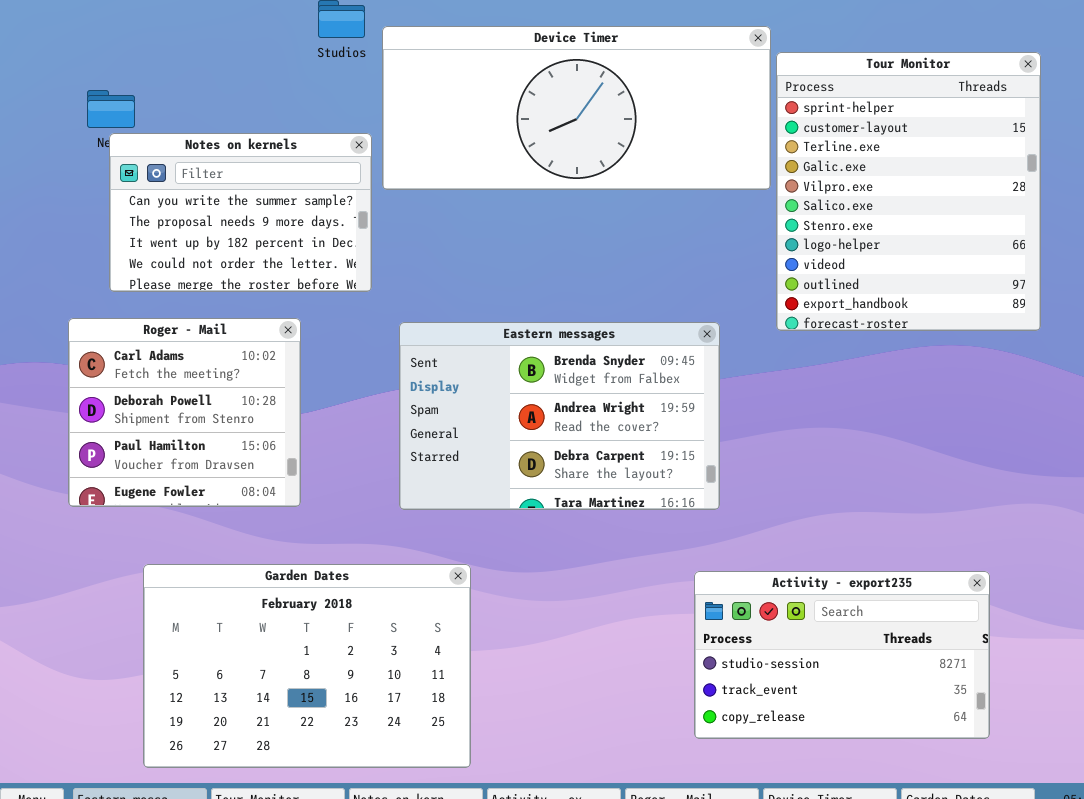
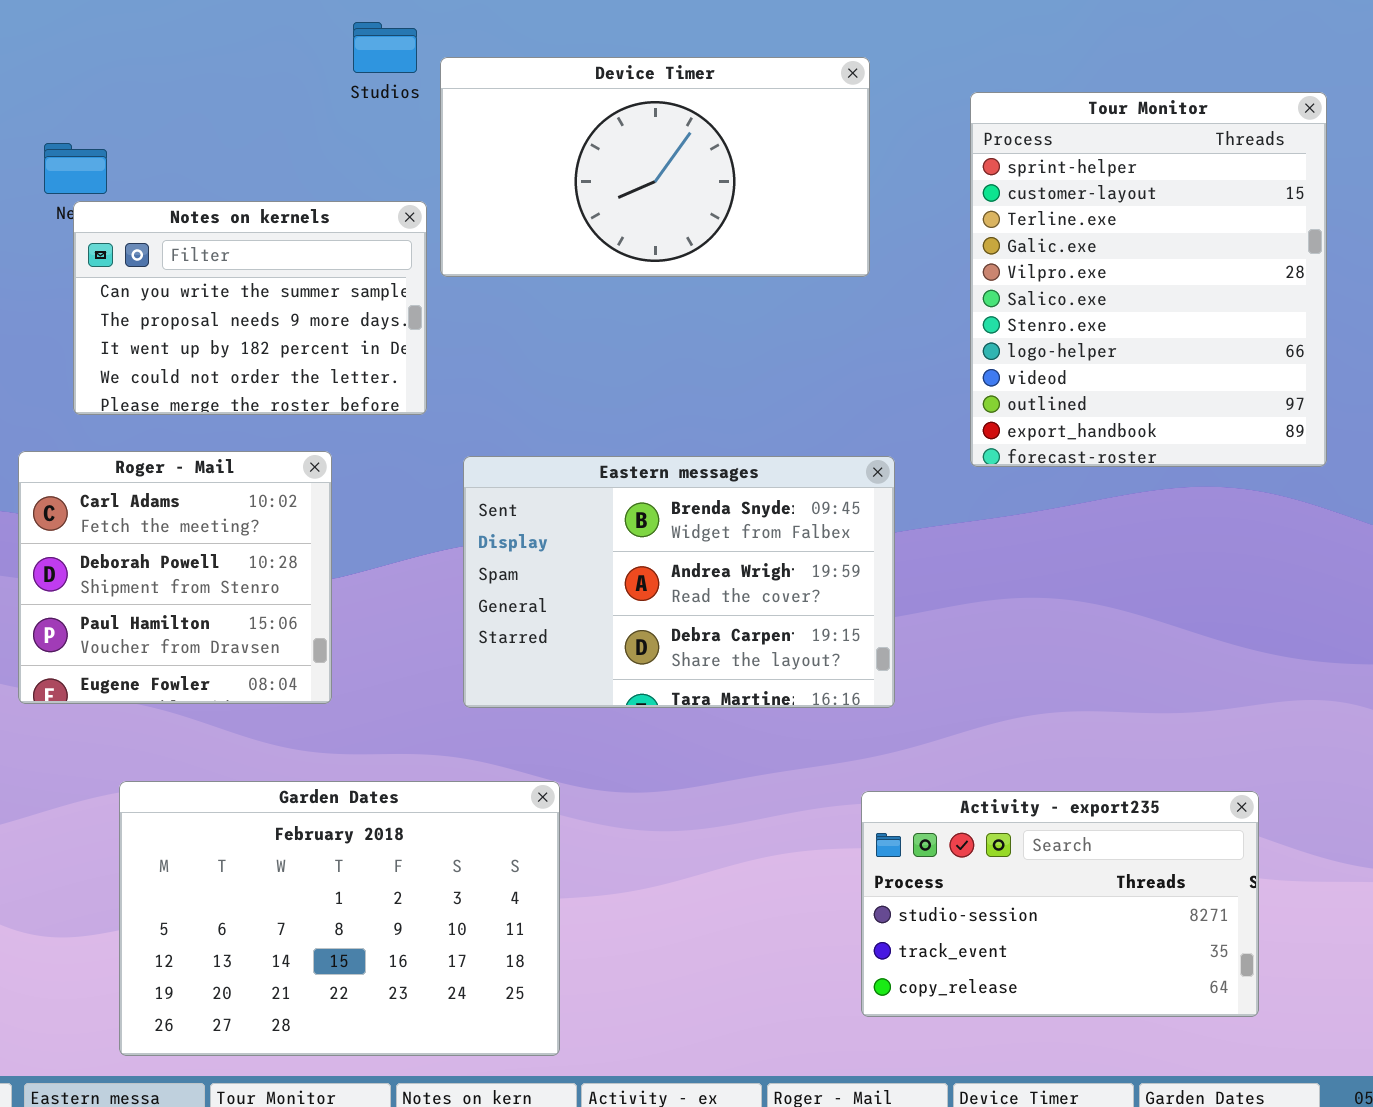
Device Timer: [382,26,771,190] -> [440,57,870,277], resized

